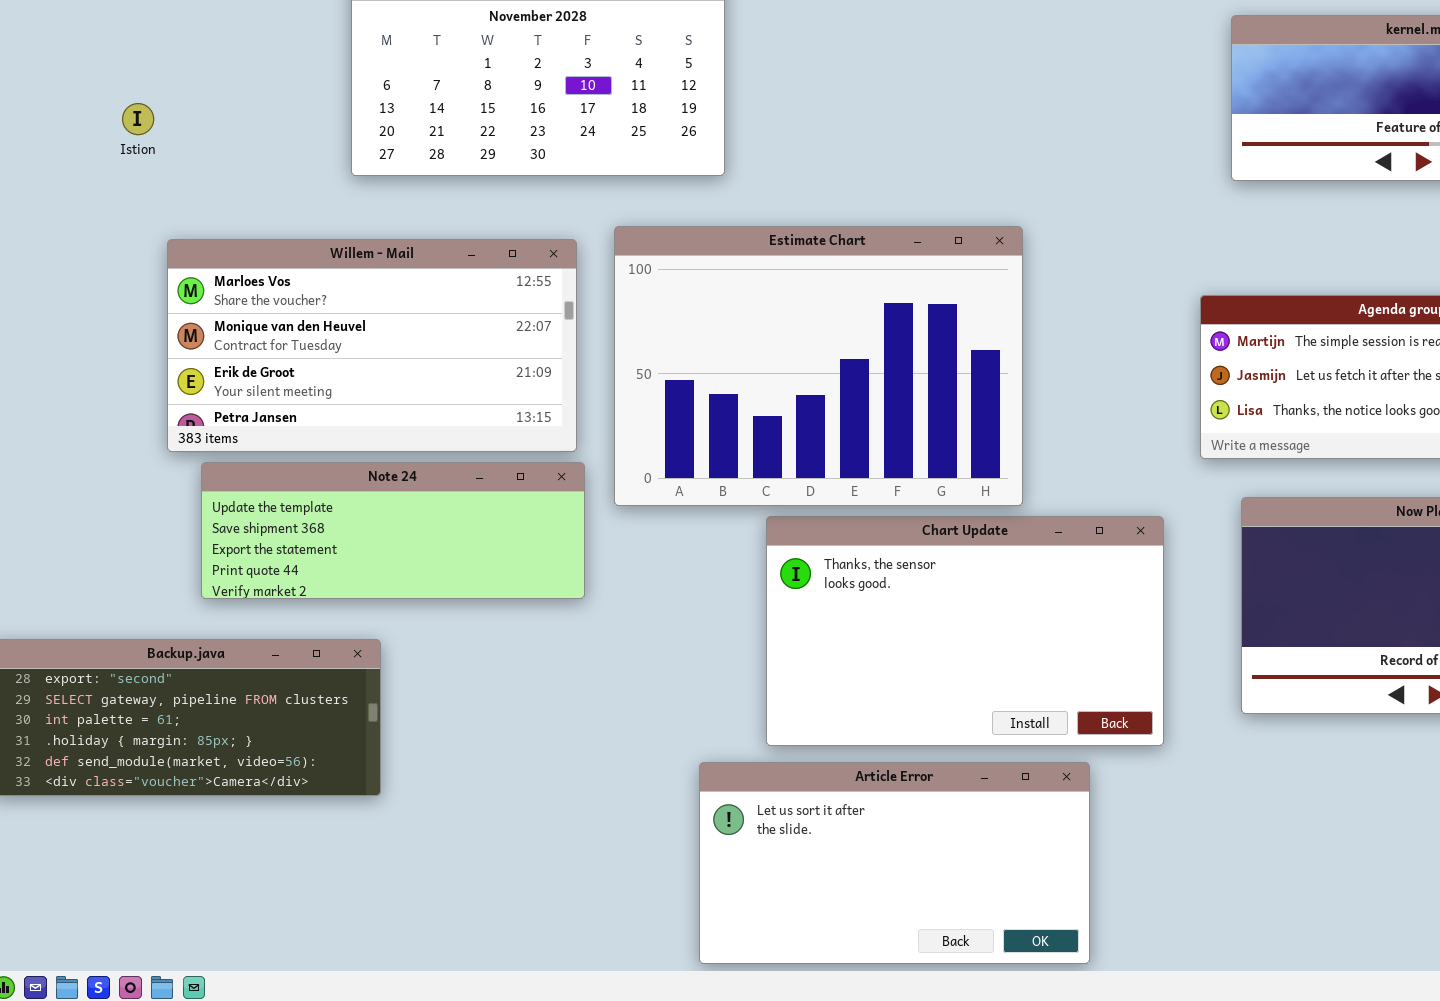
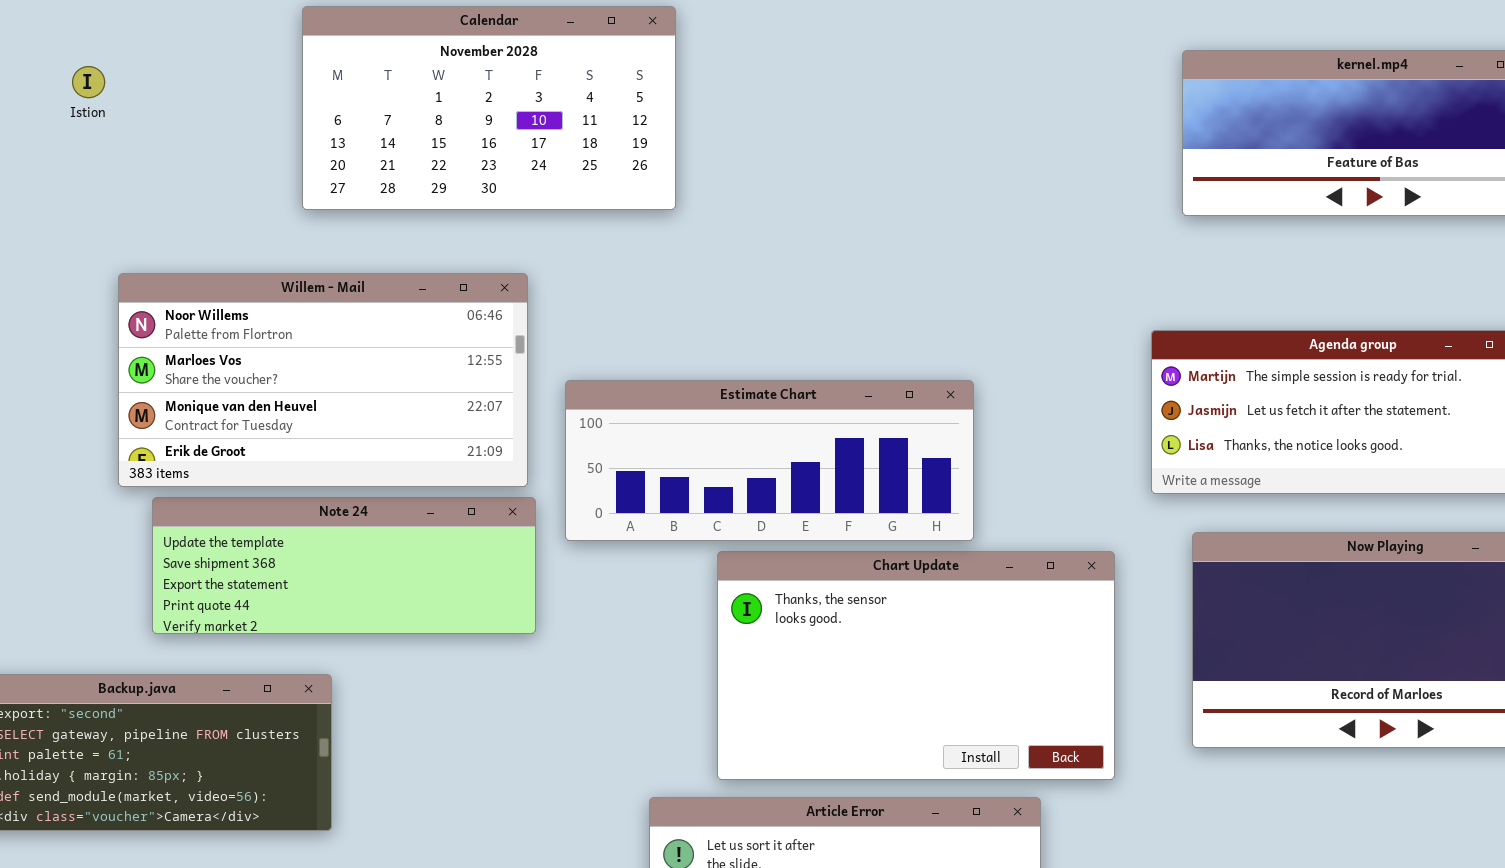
Istion: [122,103,154,135] -> [72,66,105,98], moved
Estimate Chart: [614,226,1023,506] -> [565,380,974,541], resized
Willem - Mail: [167,239,577,452] -> [118,273,528,487], scrolled up 1 row

